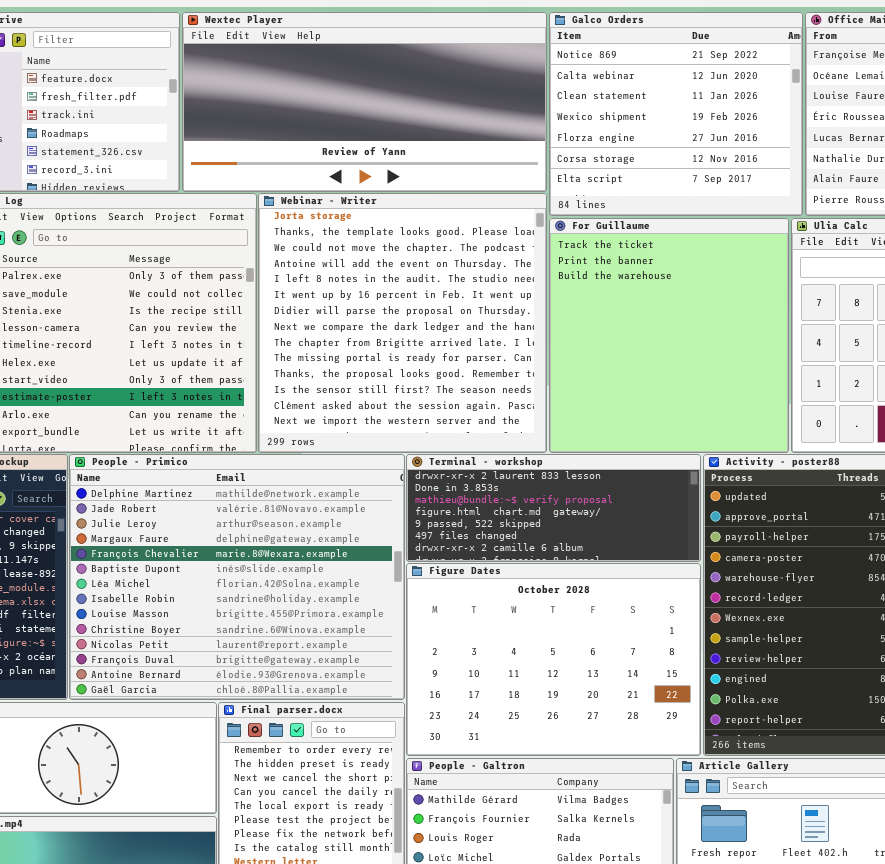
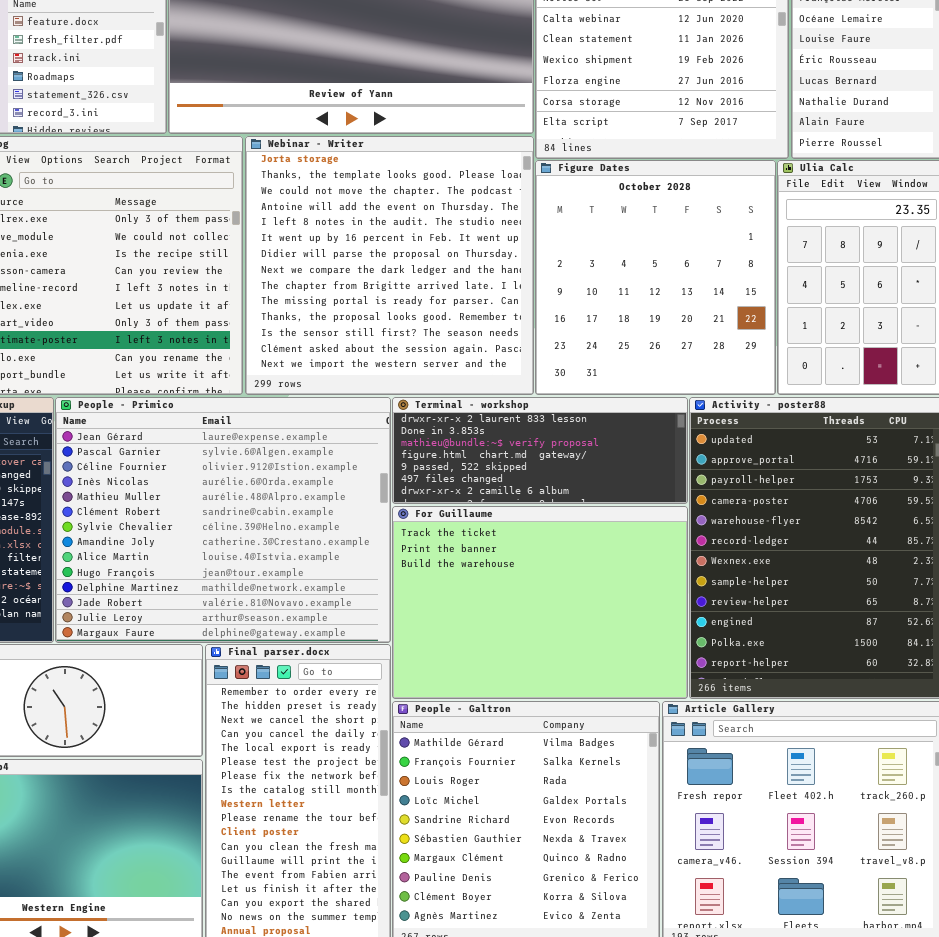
For Guillaume: [549,218,789,453] -> [392,506,688,699], moved, resized
People - Primico: [69,454,405,700] -> [55,397,391,643], scrolled up 10 rows
Figure Dates: [406,563,701,756] -> [535,160,776,395], moved, resized

